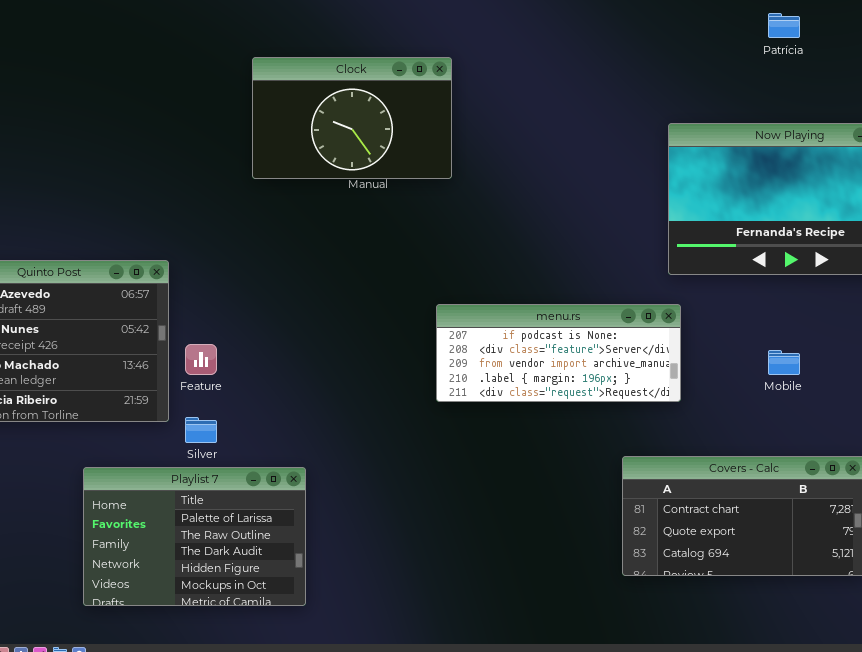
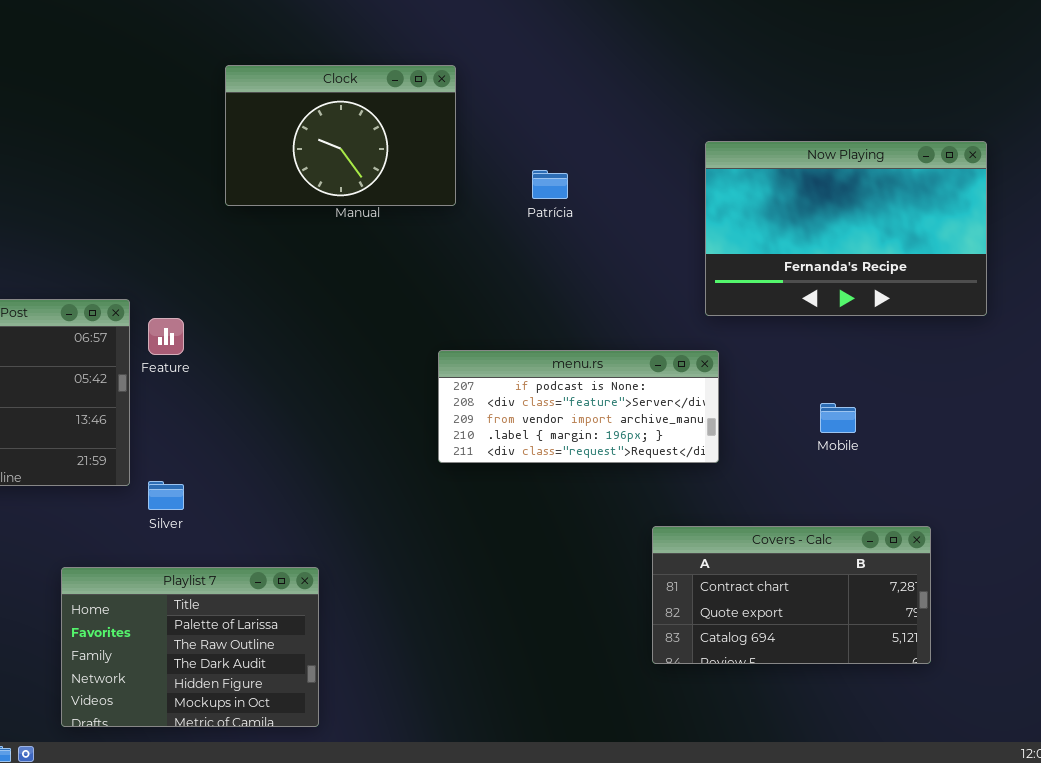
Patrícia: [768,13,800,38] -> [532,170,568,199], moved
Feature: [185,344,217,375] -> [148,318,184,355], moved
Playlist 7: [83,467,306,606] -> [61,567,319,727], moved

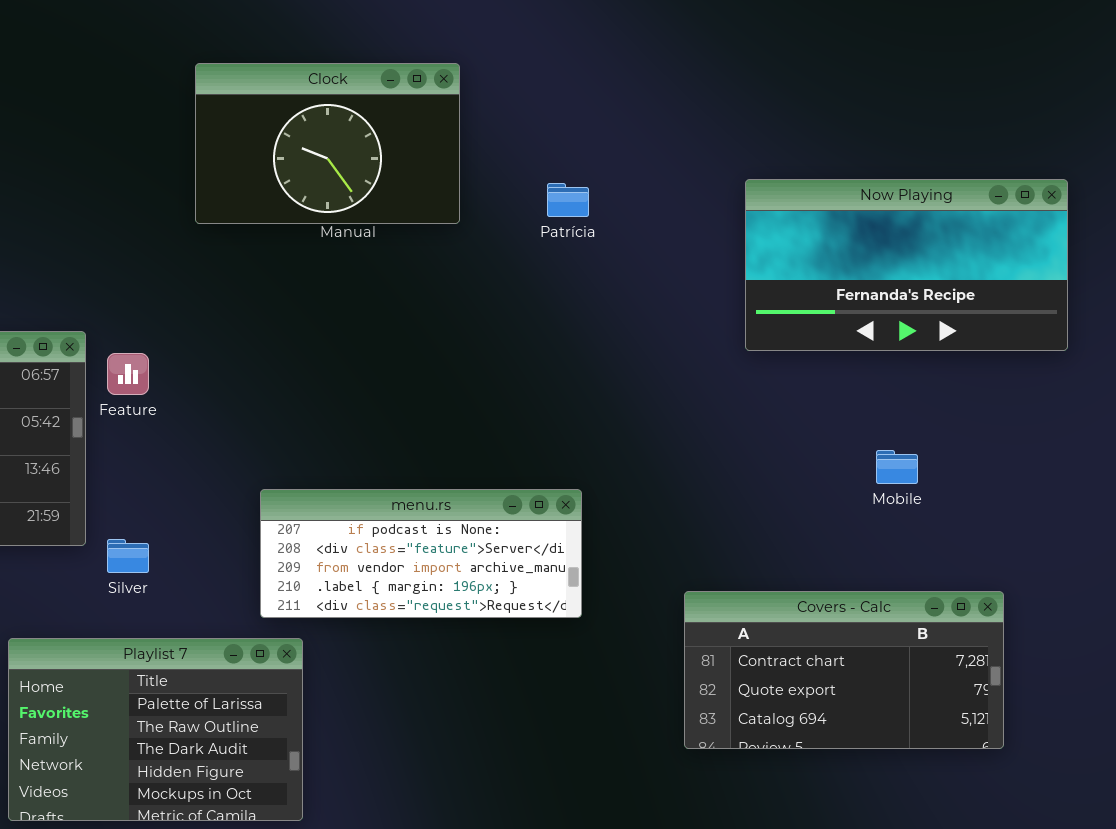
Now Playing: [705,141,987,316] -> [745,179,1068,351], resized
menu.rs: [438,350,719,463] -> [260,489,582,618], moved

